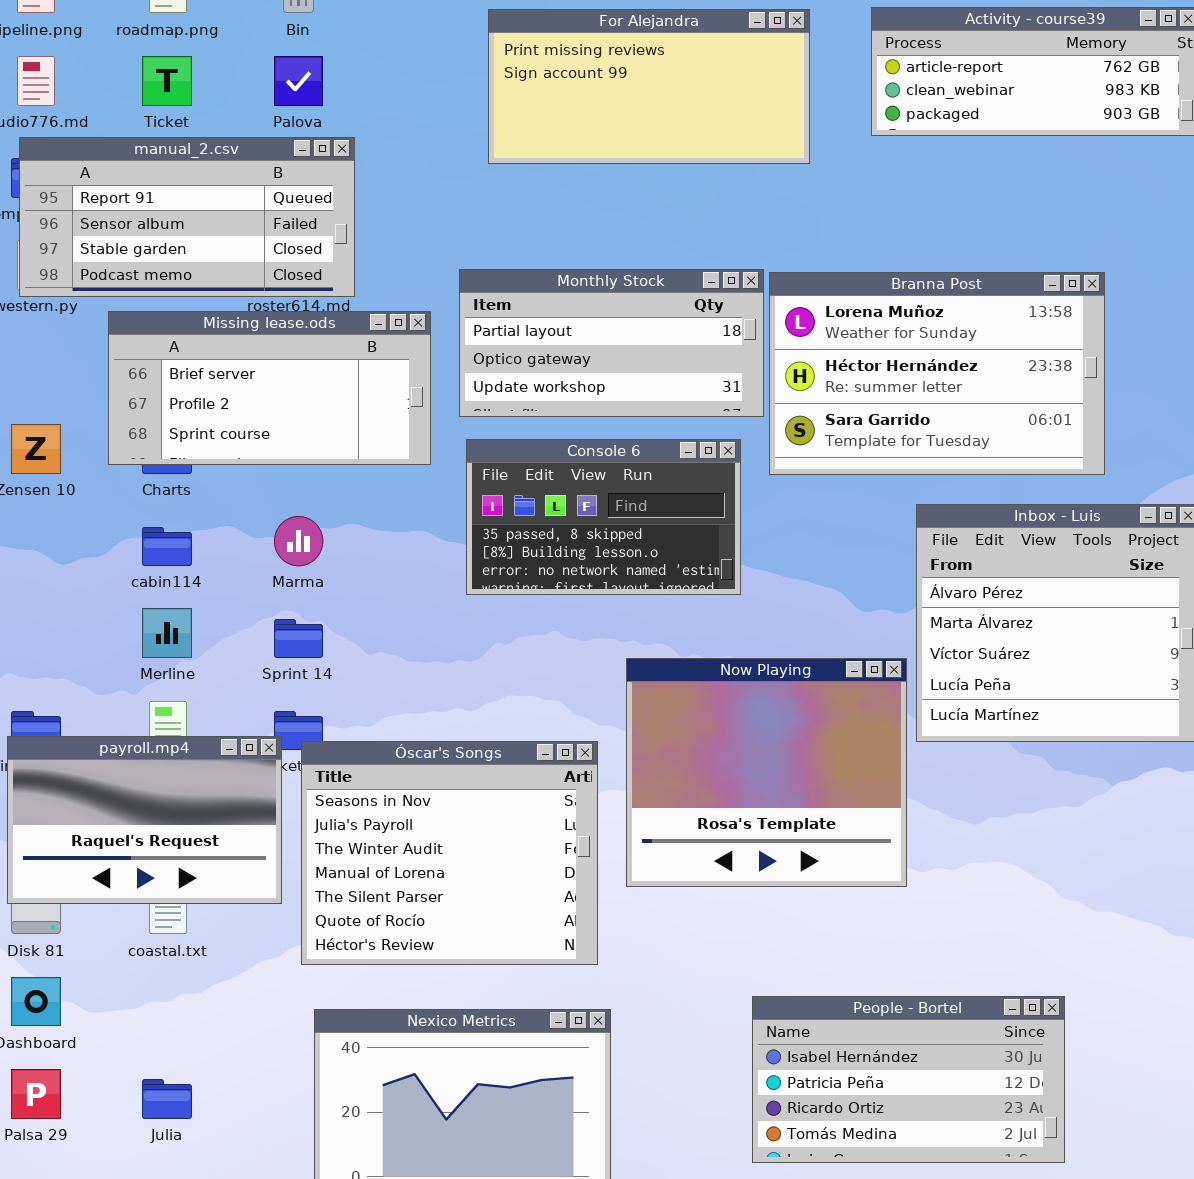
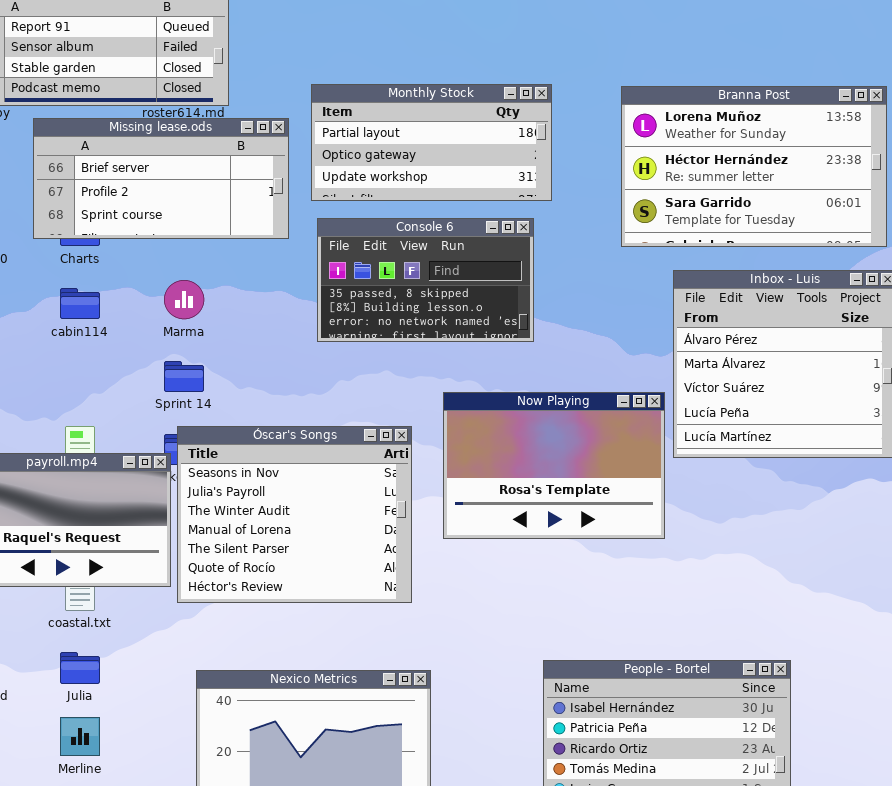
Branna Post: [769,272,1105,475] -> [621,86,887,247], moved
Merline: [142,608,192,658] -> [60,717,100,756], moved
Now Playing: [626,658,907,887] -> [443,392,665,539], resized
Óscar's Songs: [301,741,598,965] -> [177,426,412,603], moved
Julia: [142,1079,192,1119] -> [60,652,100,684], moved

